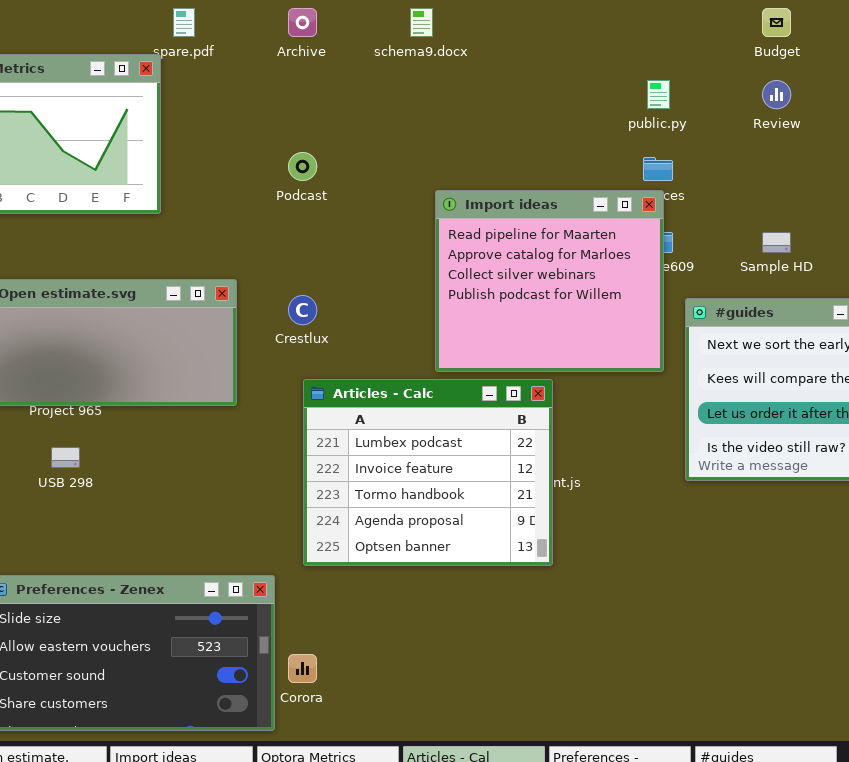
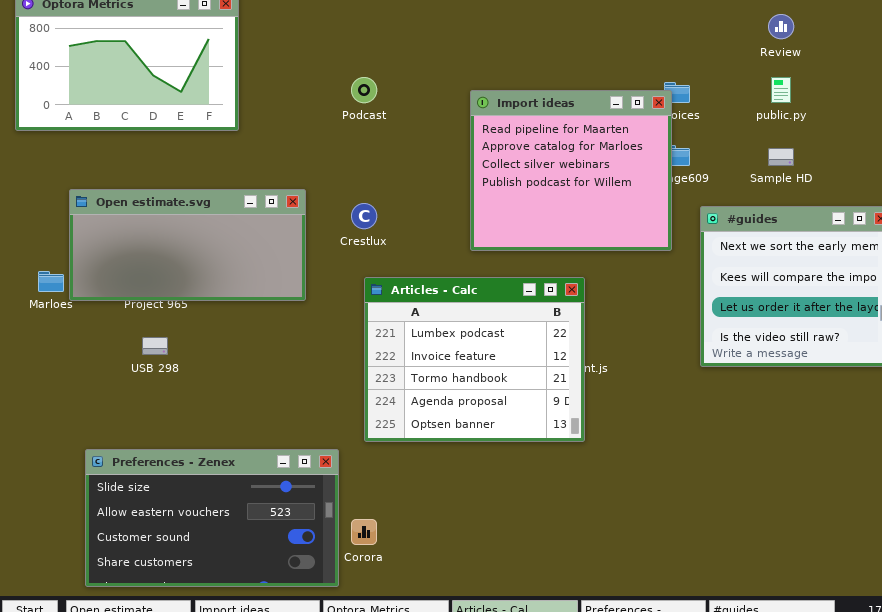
public.py: [647,80,670,109] -> [771,77,791,103], moved
Import ideas: [435,190,664,372] -> [470,90,672,251], moved

